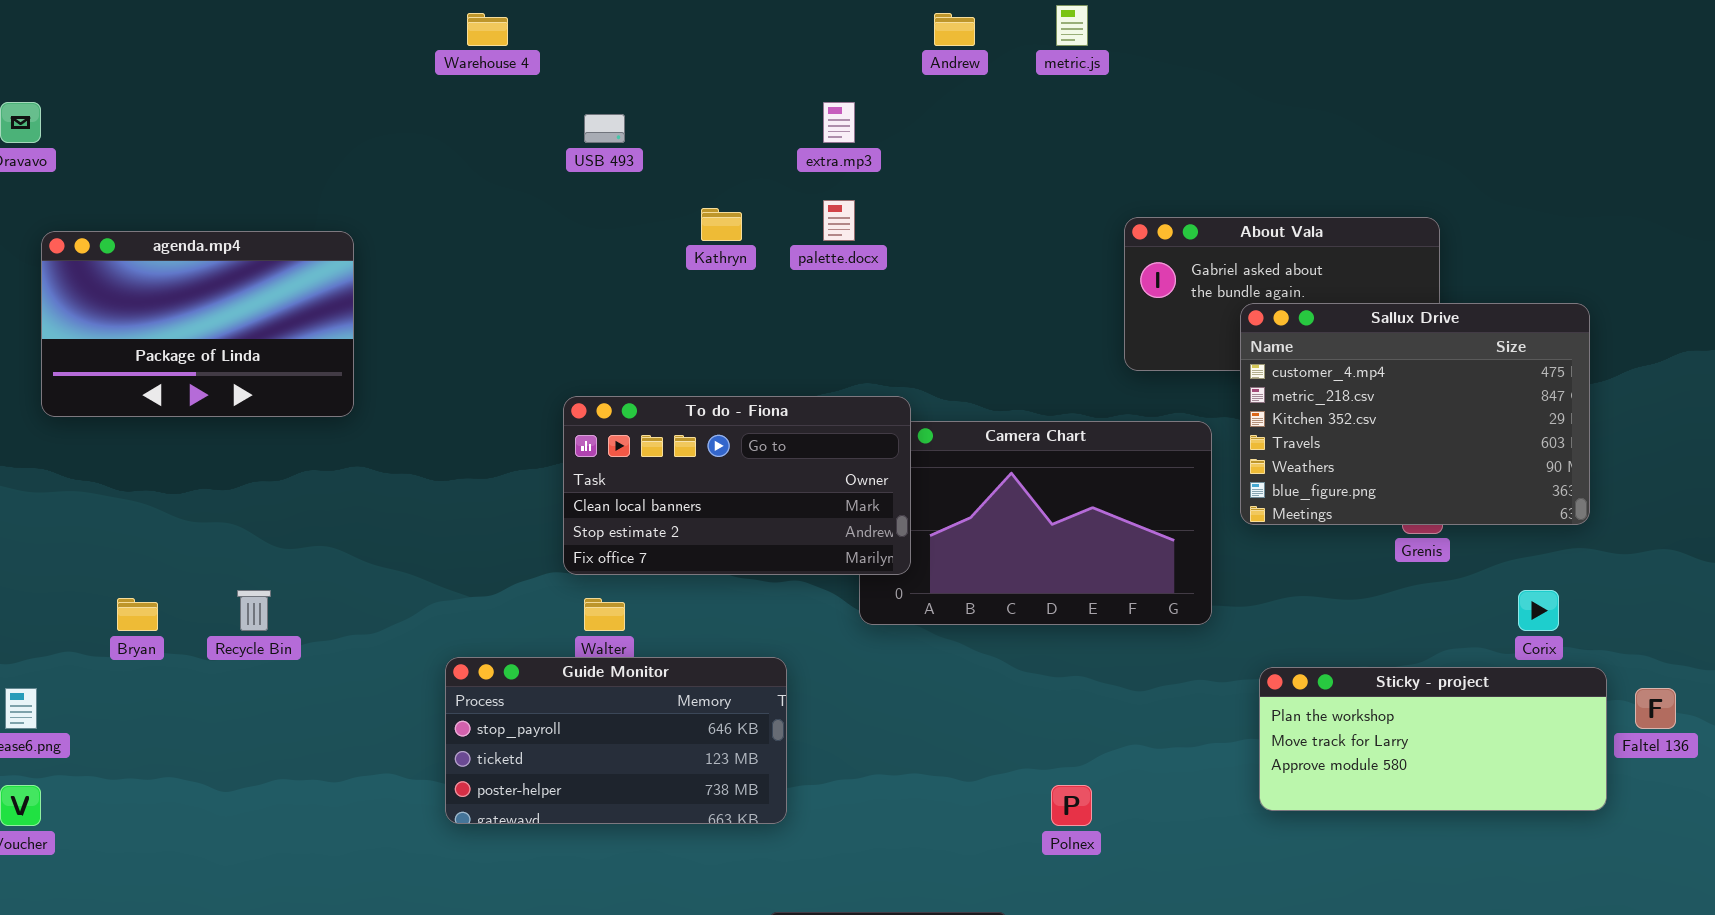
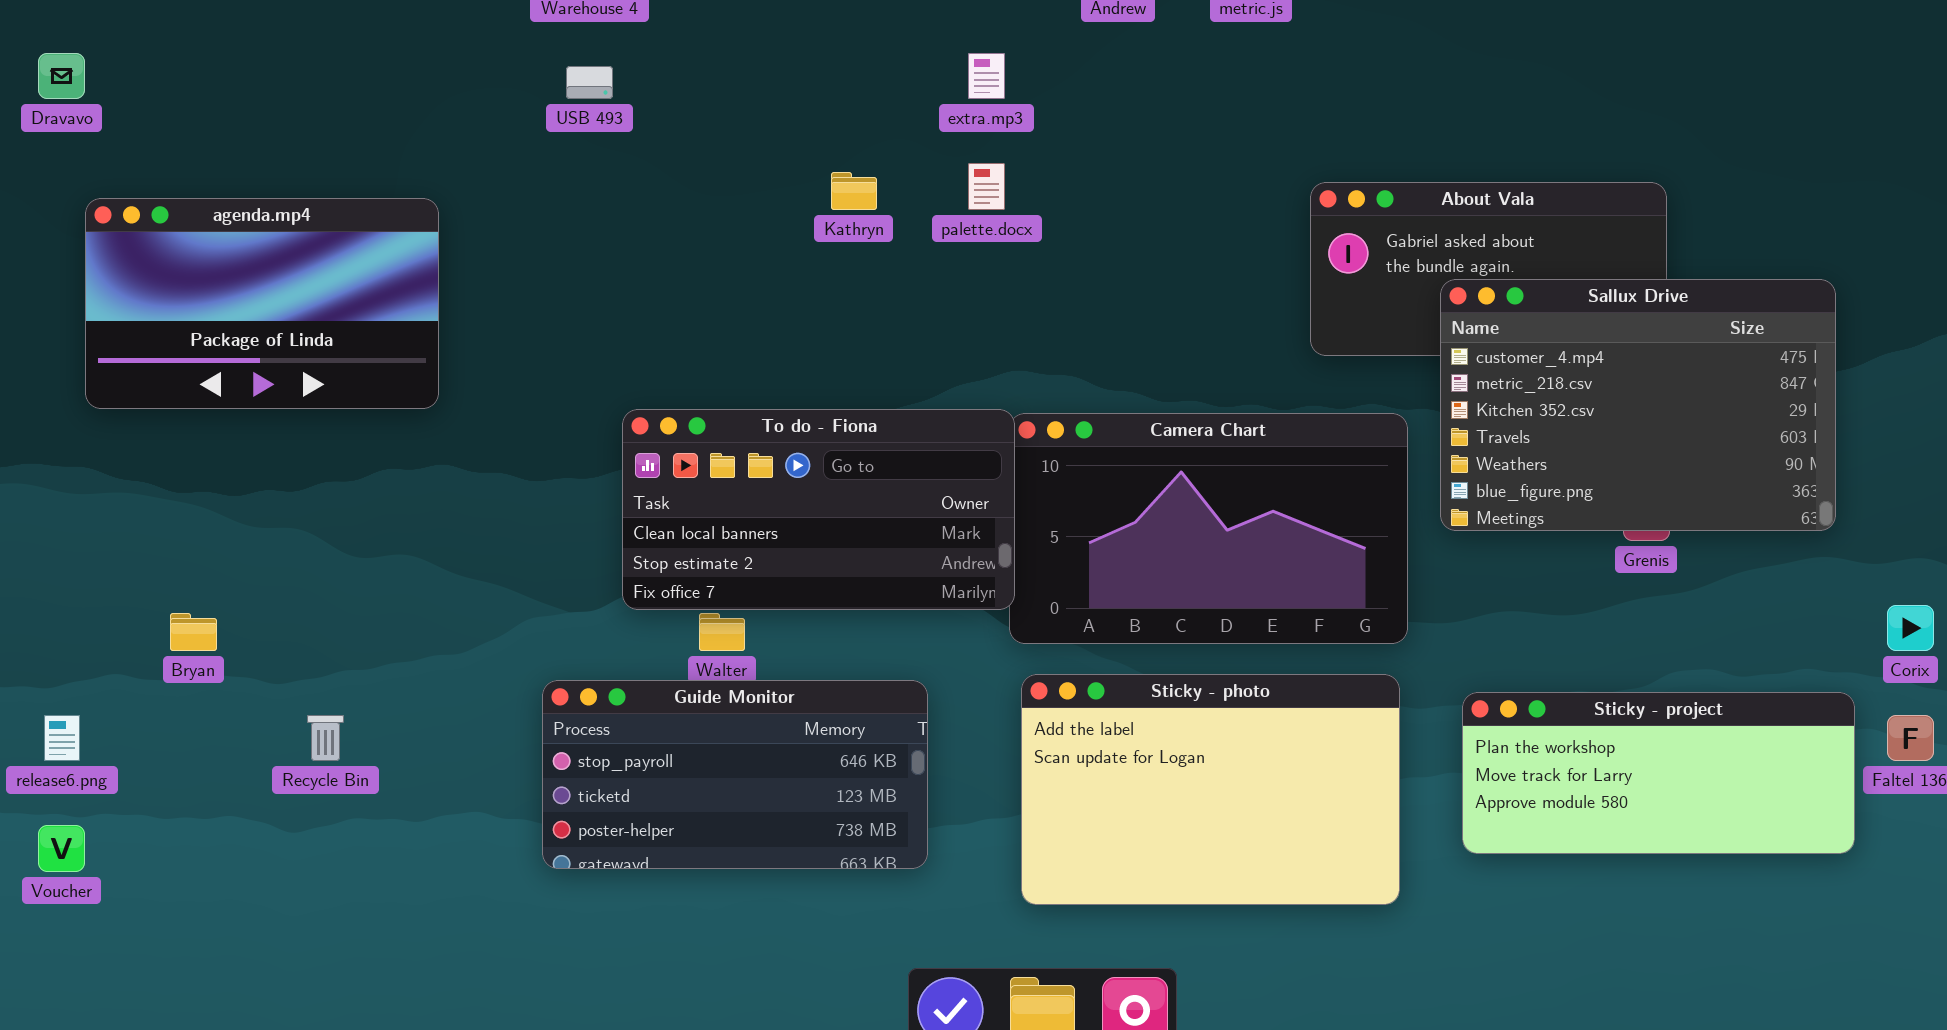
USB 493: [584,114,625,143] -> [566,66,613,99], moved
To do - Fiona: [563,396,911,575] -> [622,409,1015,610], moved
Recycle Bin: [237,590,271,631] -> [307,715,344,761], moved
Corix: [1518,590,1559,631] -> [1887,605,1934,651], moved
Sticky - photo: none -> [1021,674,1400,905], opened

